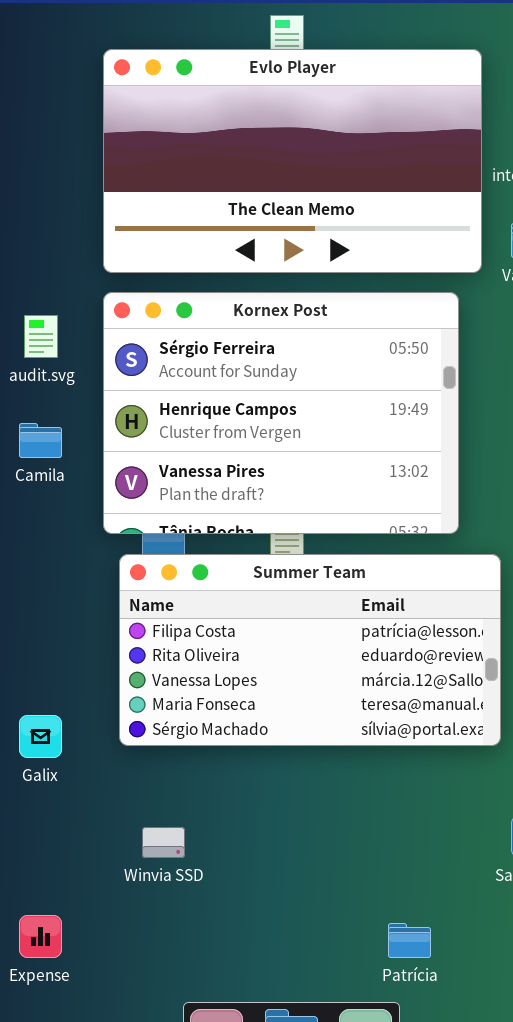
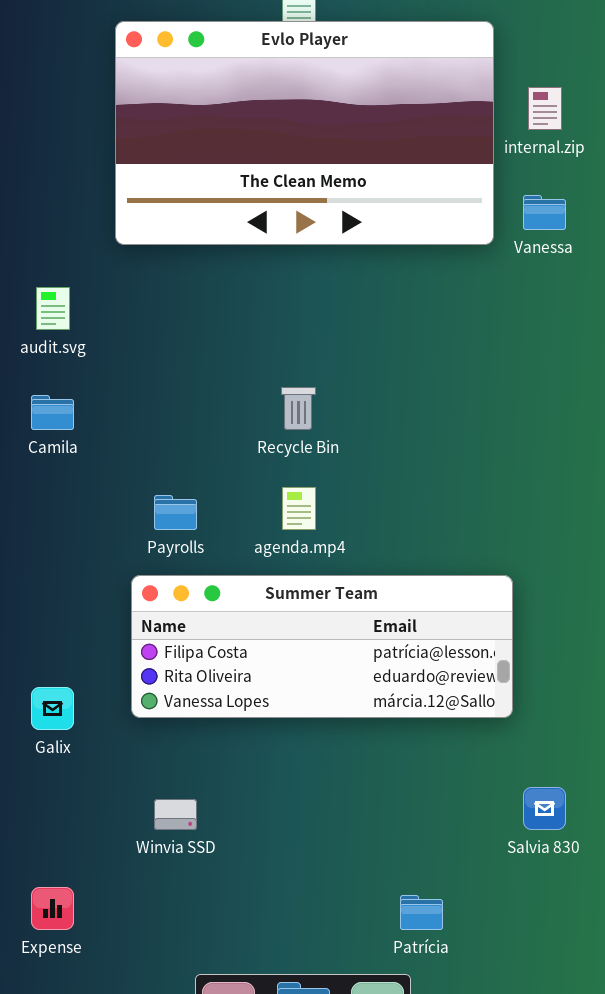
Kornex Post: [103,292,459,534] -> none, closed
Summer Team: [119,554,501,746] -> [131,575,513,718], resized

